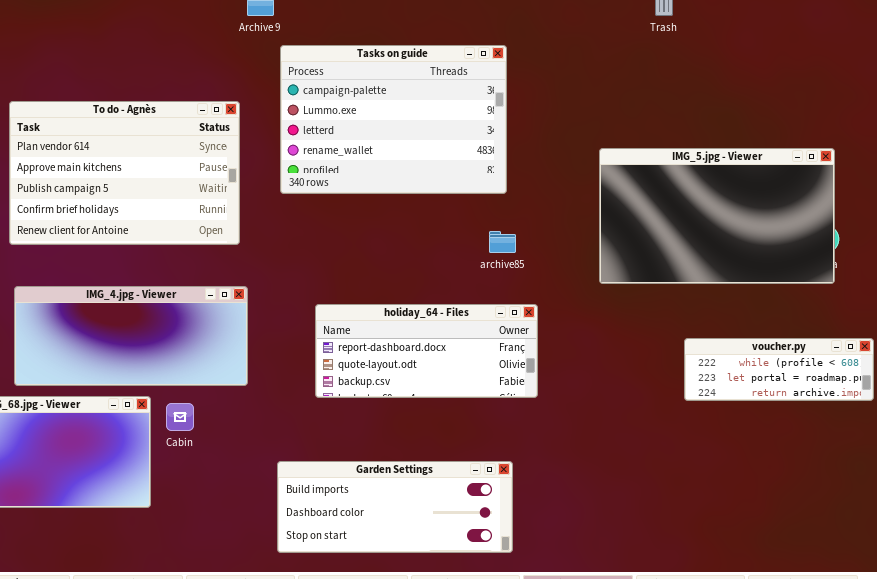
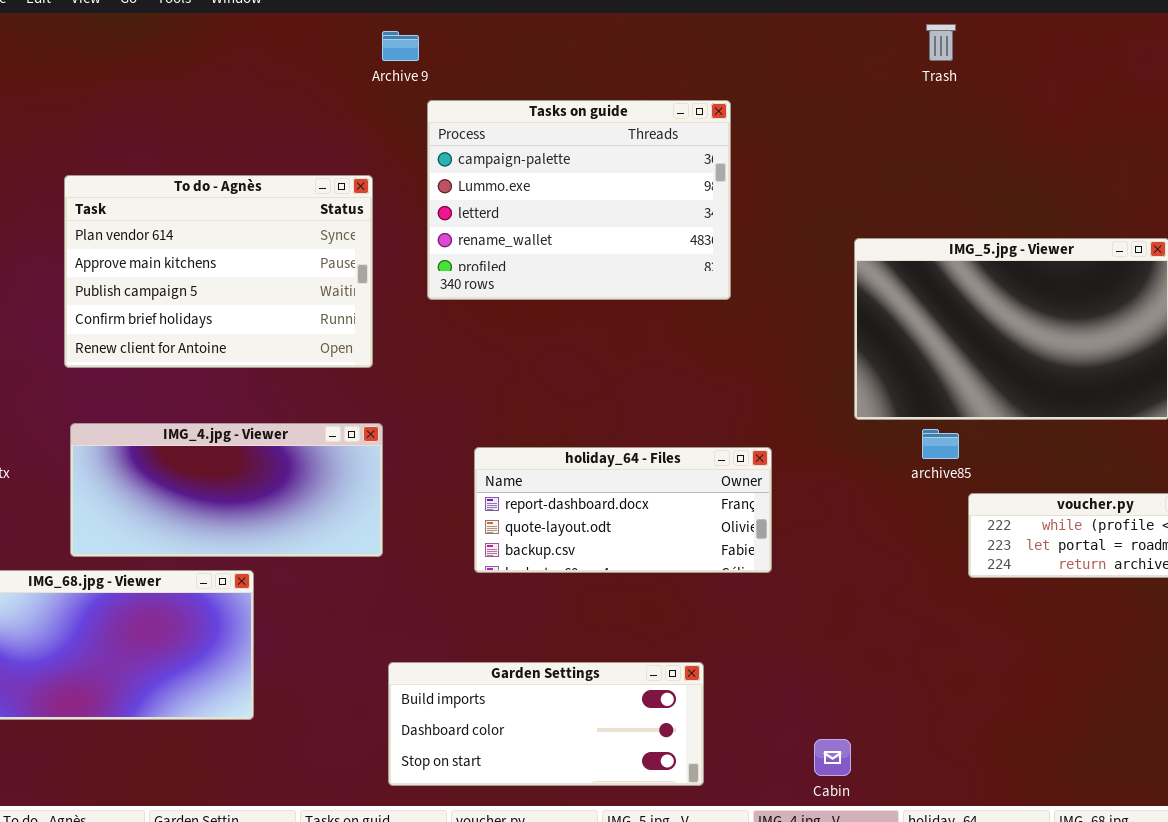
archive85: [489,231,516,253] -> [922,429,959,459], moved
Cabin: [166,403,194,431] -> [814,739,851,776], moved
Garden Settings: [277,461,513,553] -> [388,662,704,786], moved

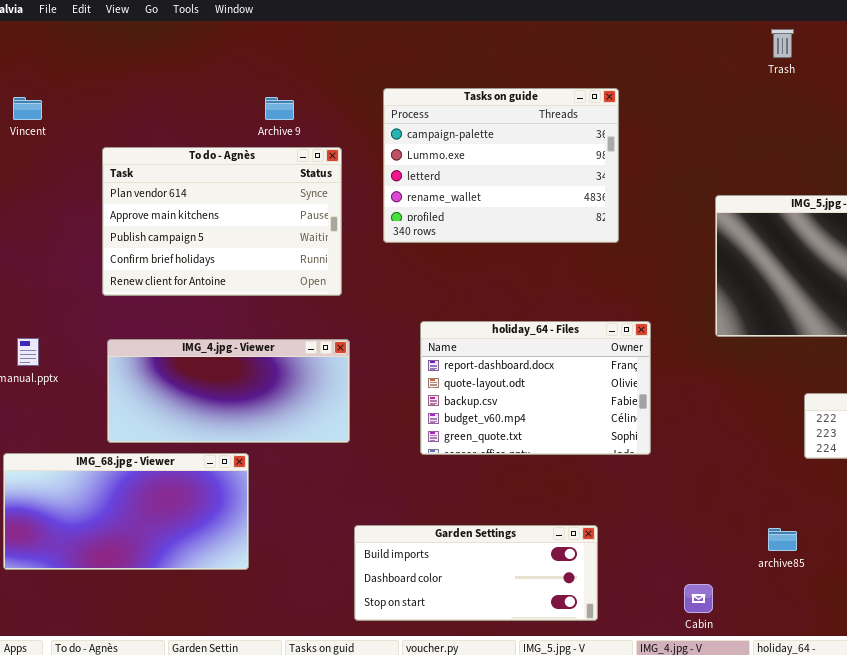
Archive 9: [382,31,419,61] -> [265,97,294,120], moved
archive85: [922,429,959,459] -> [768,528,797,551], moved
holiday_64 - Files: [474,447,772,573] -> [420,321,651,455], resized

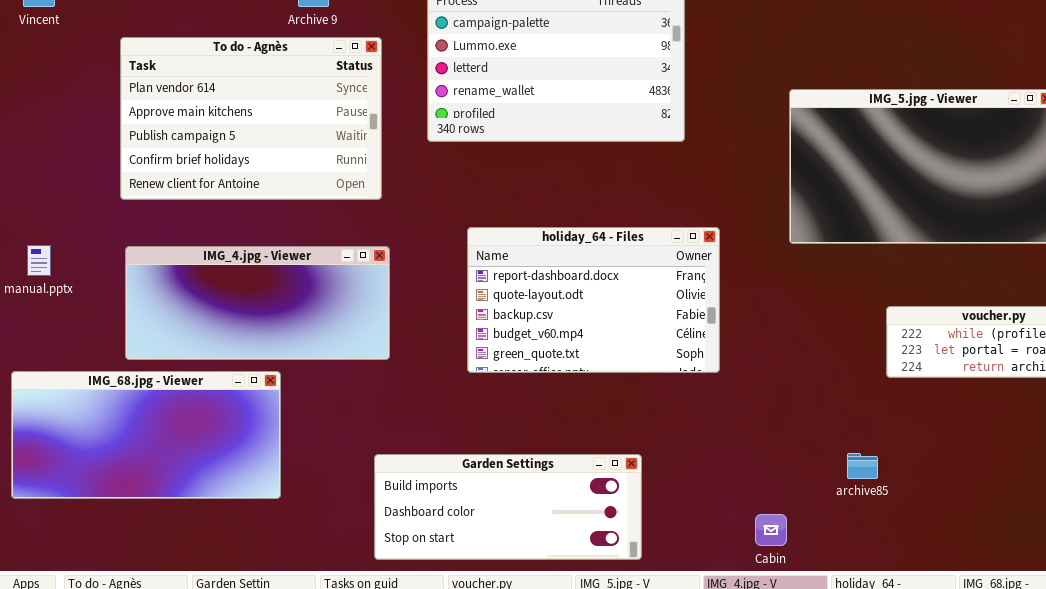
Garden Settings: [354,525,598,621] -> [374,454,642,560], moved

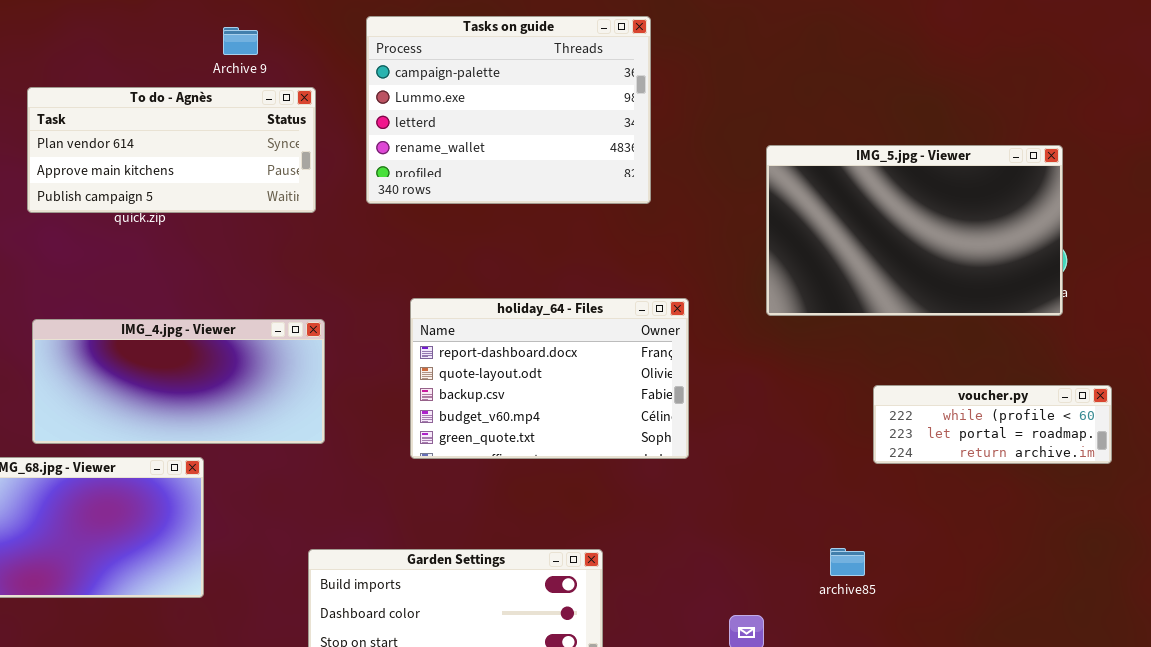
To do - Agnès: [120,37,382,200] -> [27,87,316,213], resized

